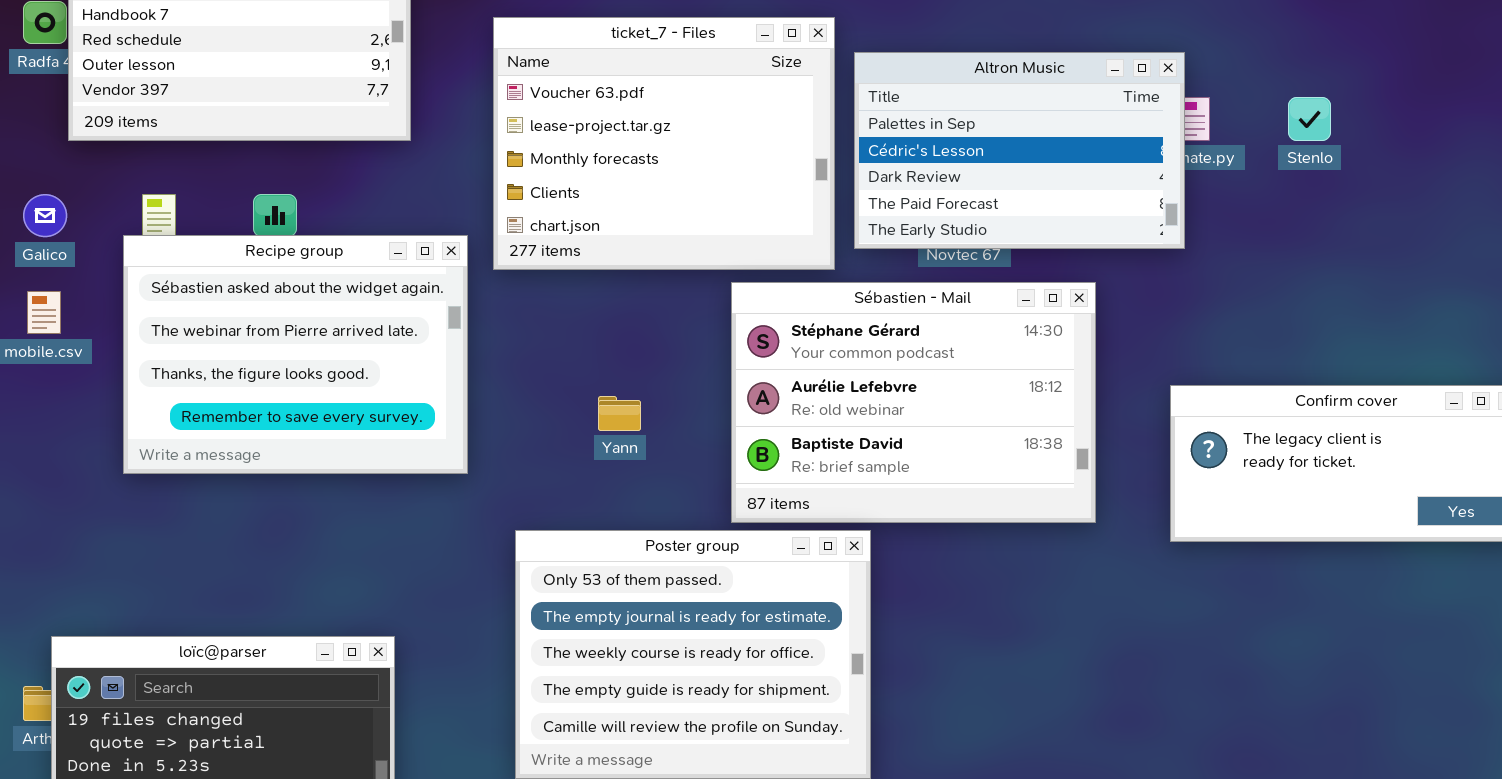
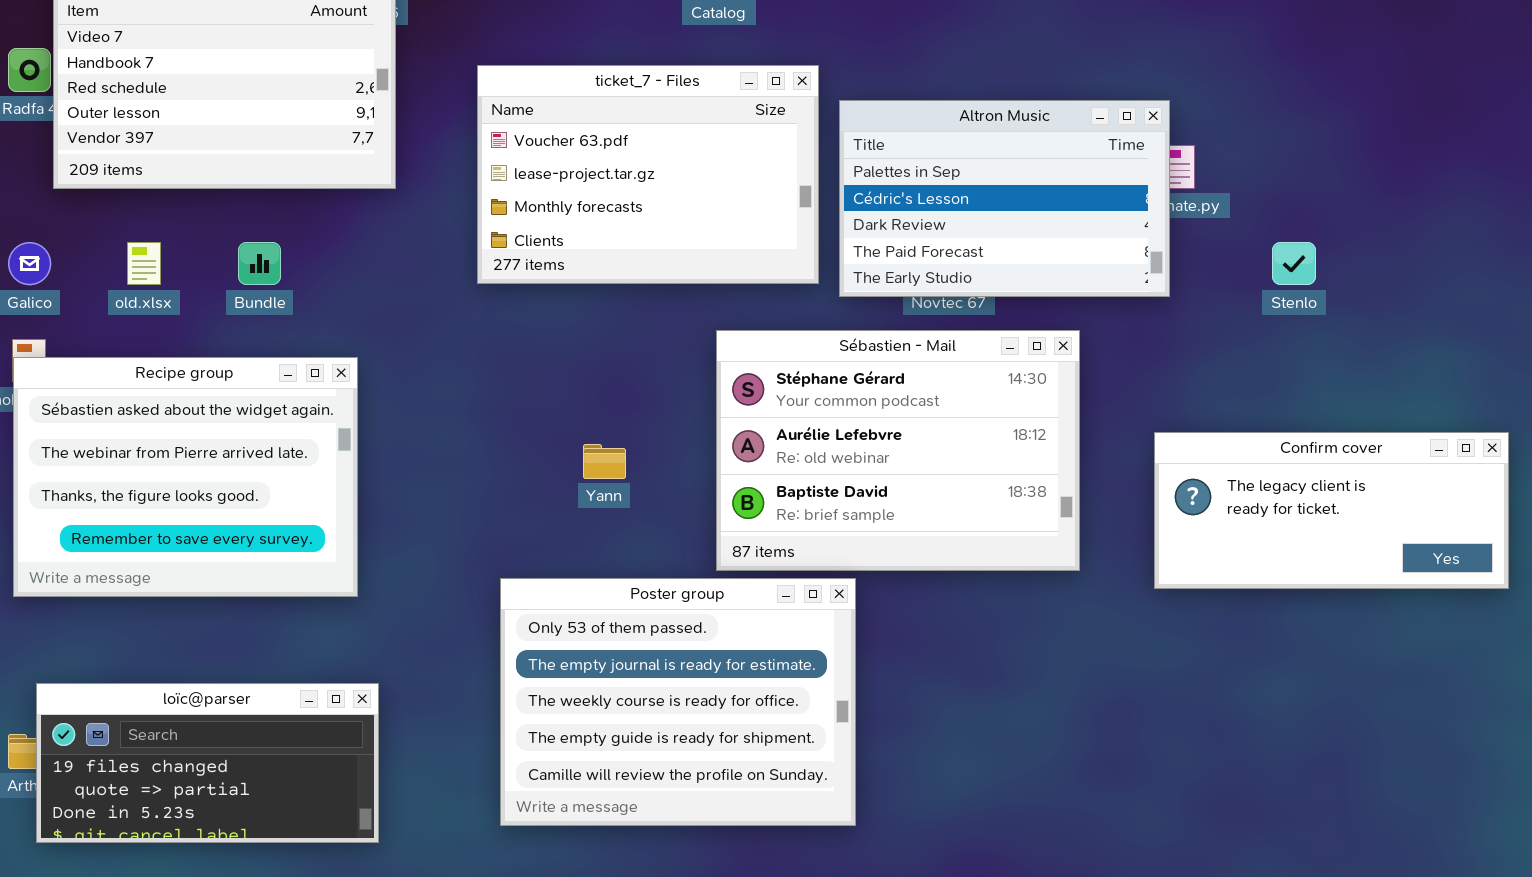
ticket_7 - Files: [493,17,835,270] -> [477,65,819,284], resized
Stenlo: [1288,97,1331,141] -> [1272,242,1316,285], moved
Recipe group: [123,235,468,474] -> [13,357,358,597], moved

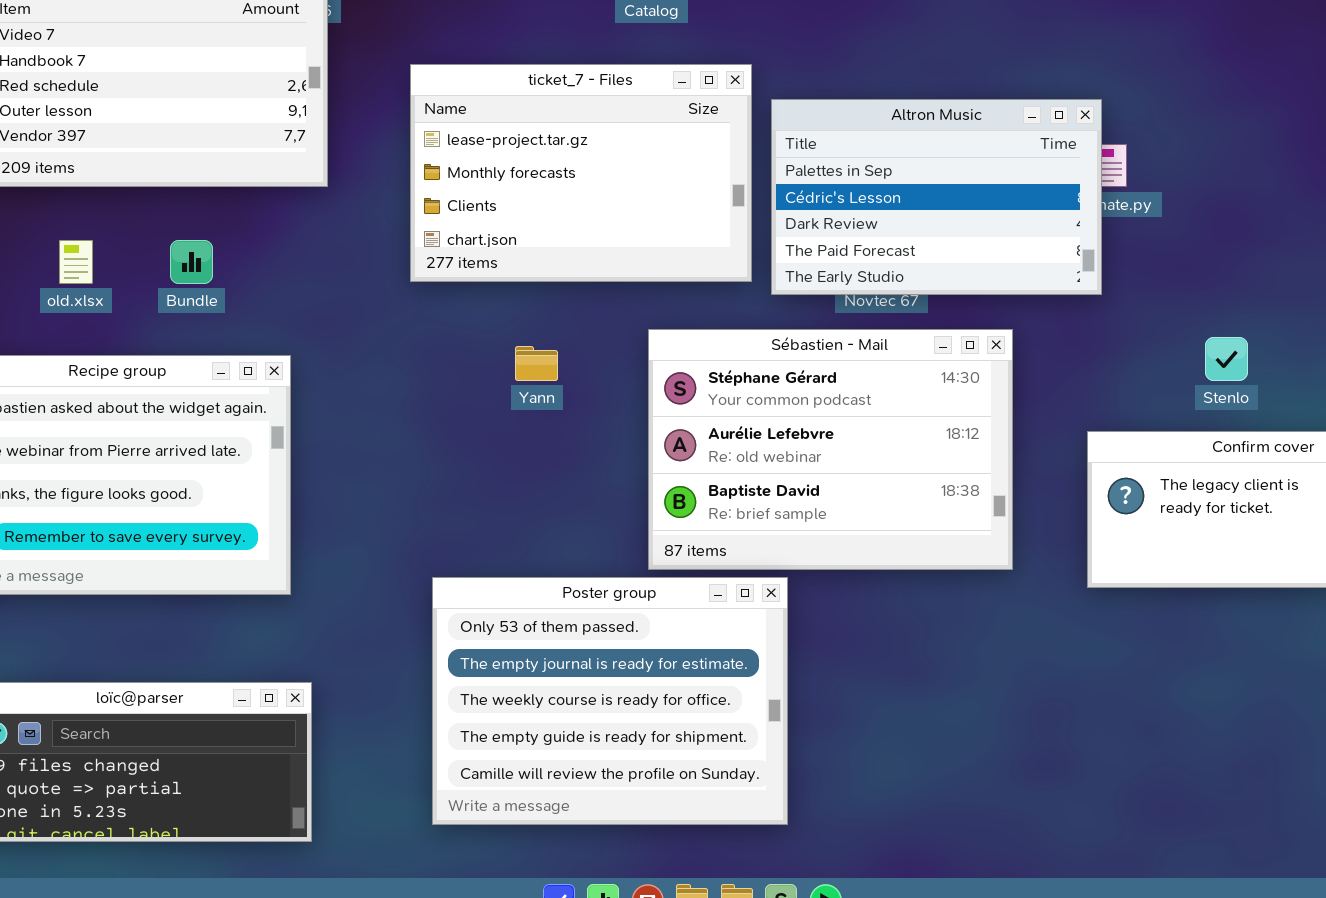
ticket_7 - Files: [477,65,819,284] -> [410,64,752,282], scrolled down 1 row
Stenlo: [1272,242,1316,285] -> [1205,337,1248,381], moved
Yann: [583,444,626,479] -> [515,346,558,381], moved

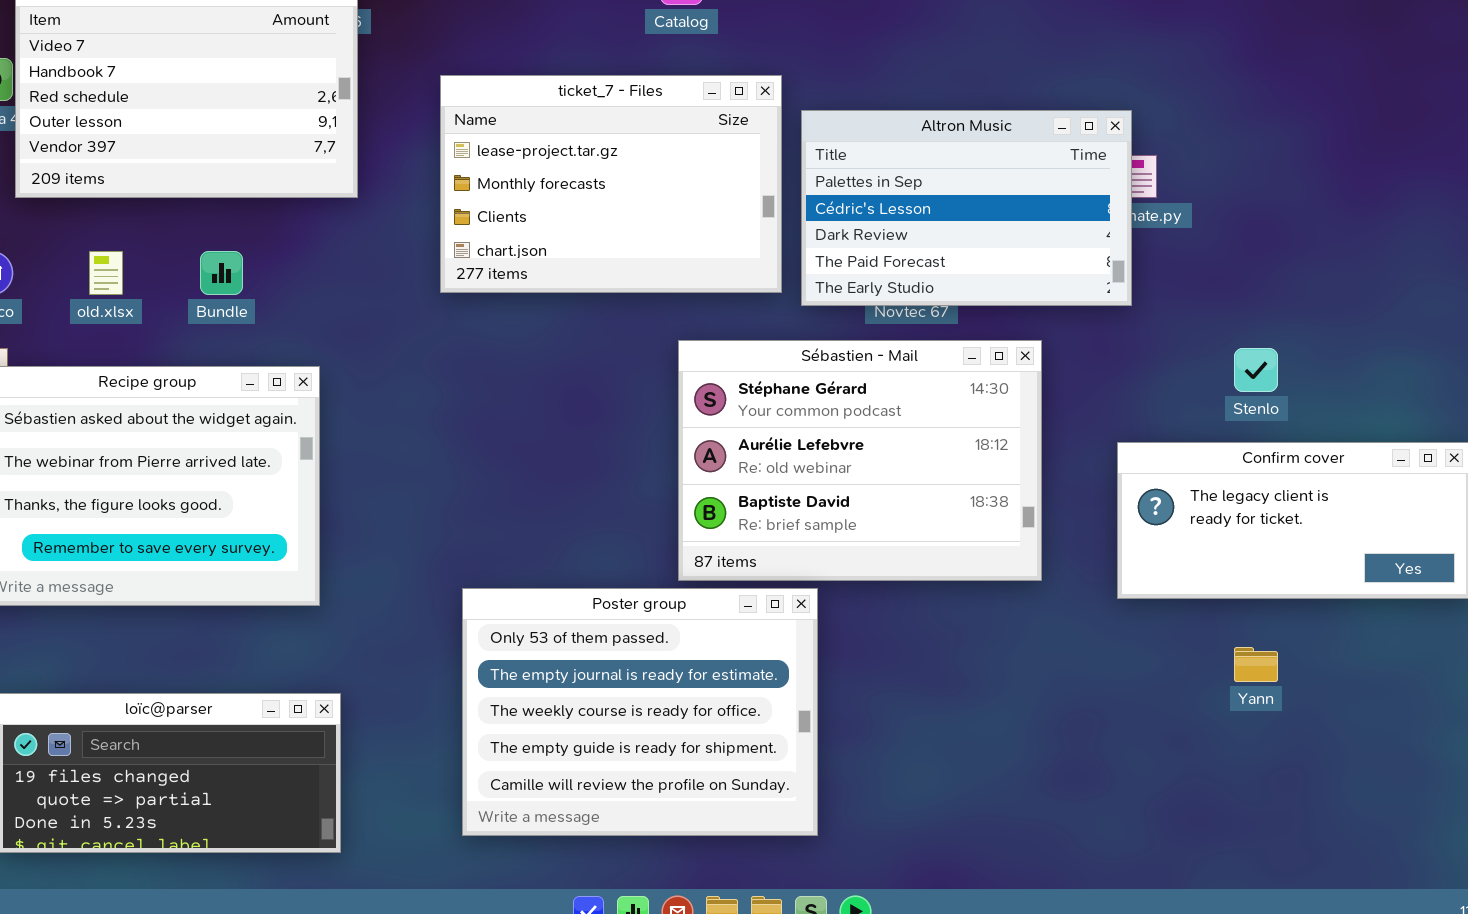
Yann: [515,346,558,381] -> [1234,647,1278,682], moved

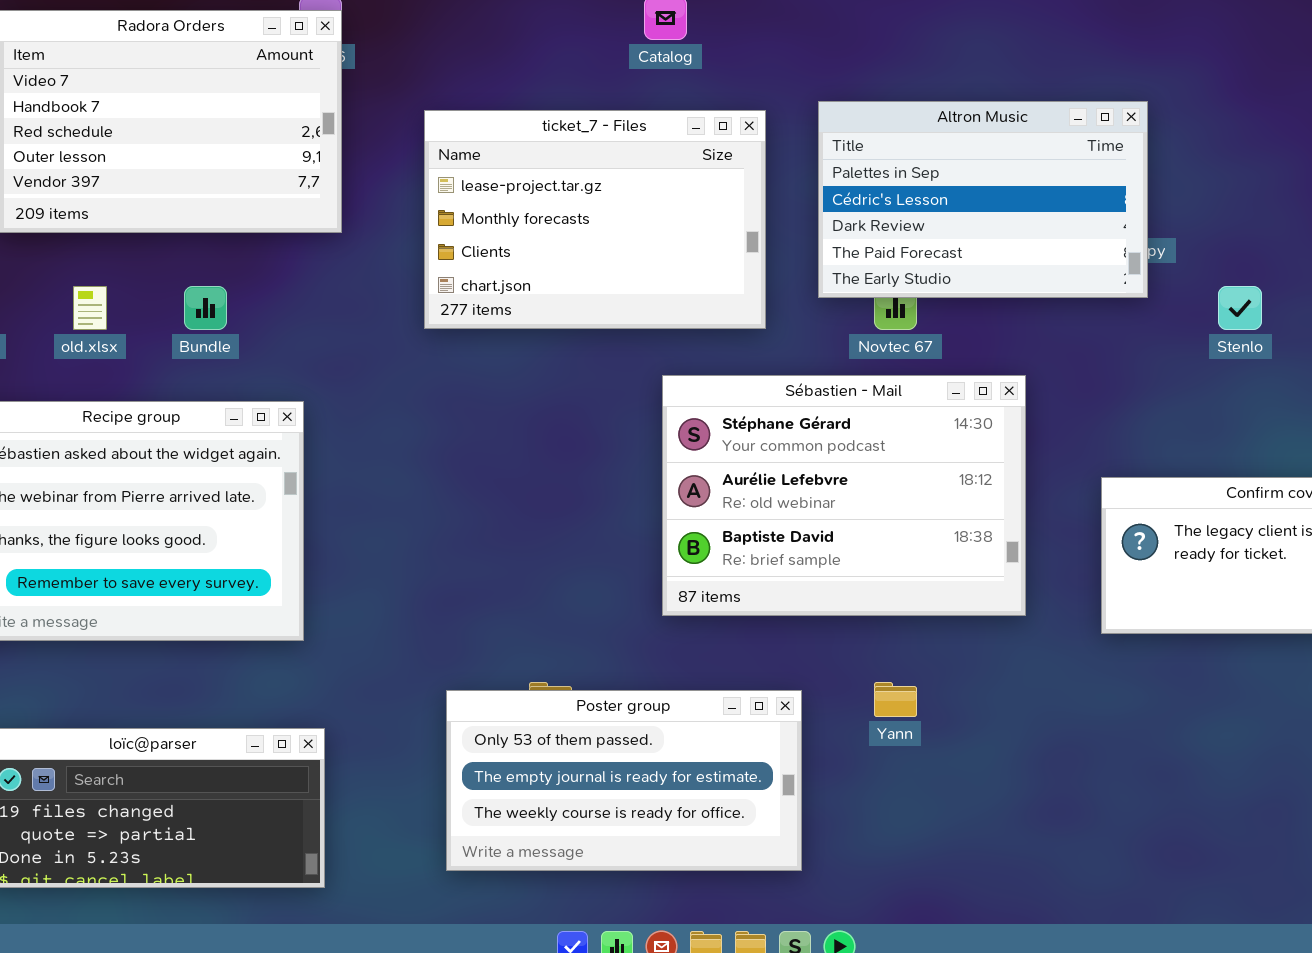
Altron Music: [801,110,1132,306] -> [818,101,1148,298], moved
Stenlo: [1234,348,1278,392] -> [1218,286,1262,330], moved
Poster group: [462,588,818,836] -> [446,690,802,871], resized
Yann: [1234,647,1278,682] -> [874,682,917,717], moved

